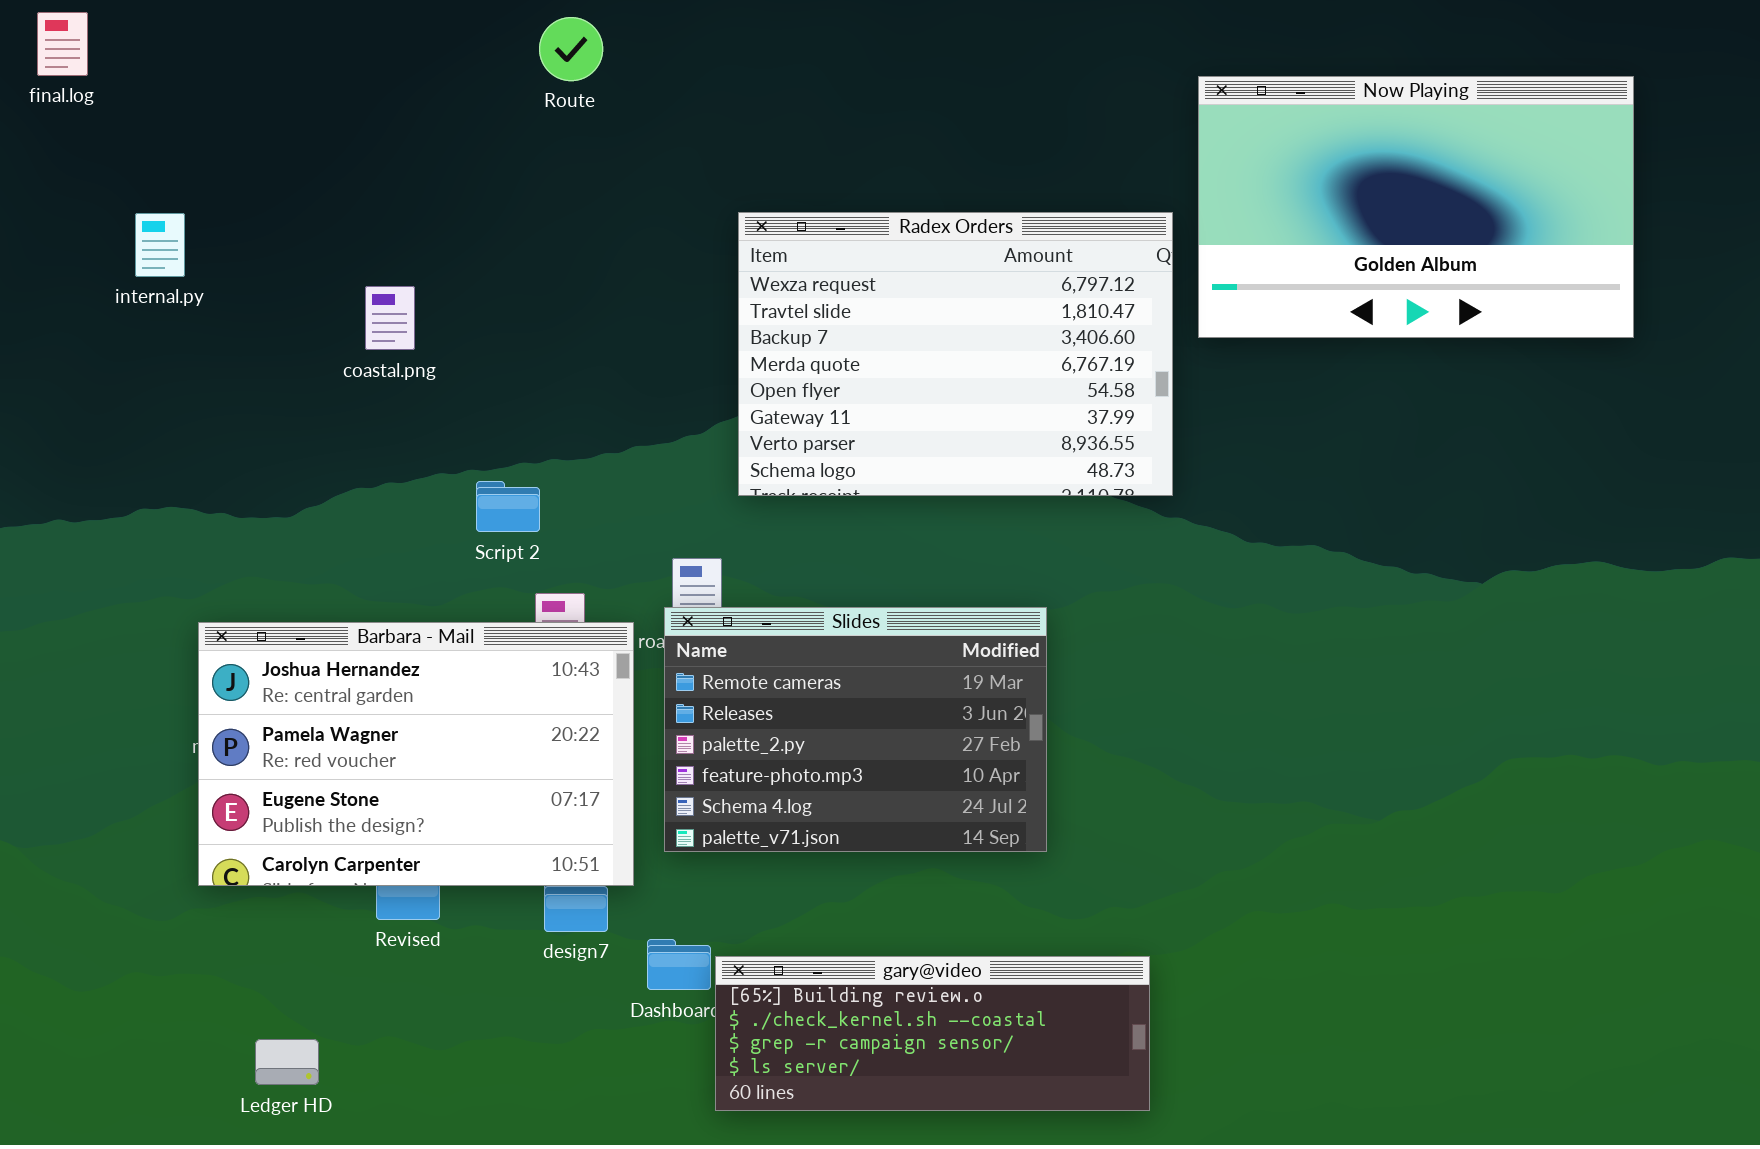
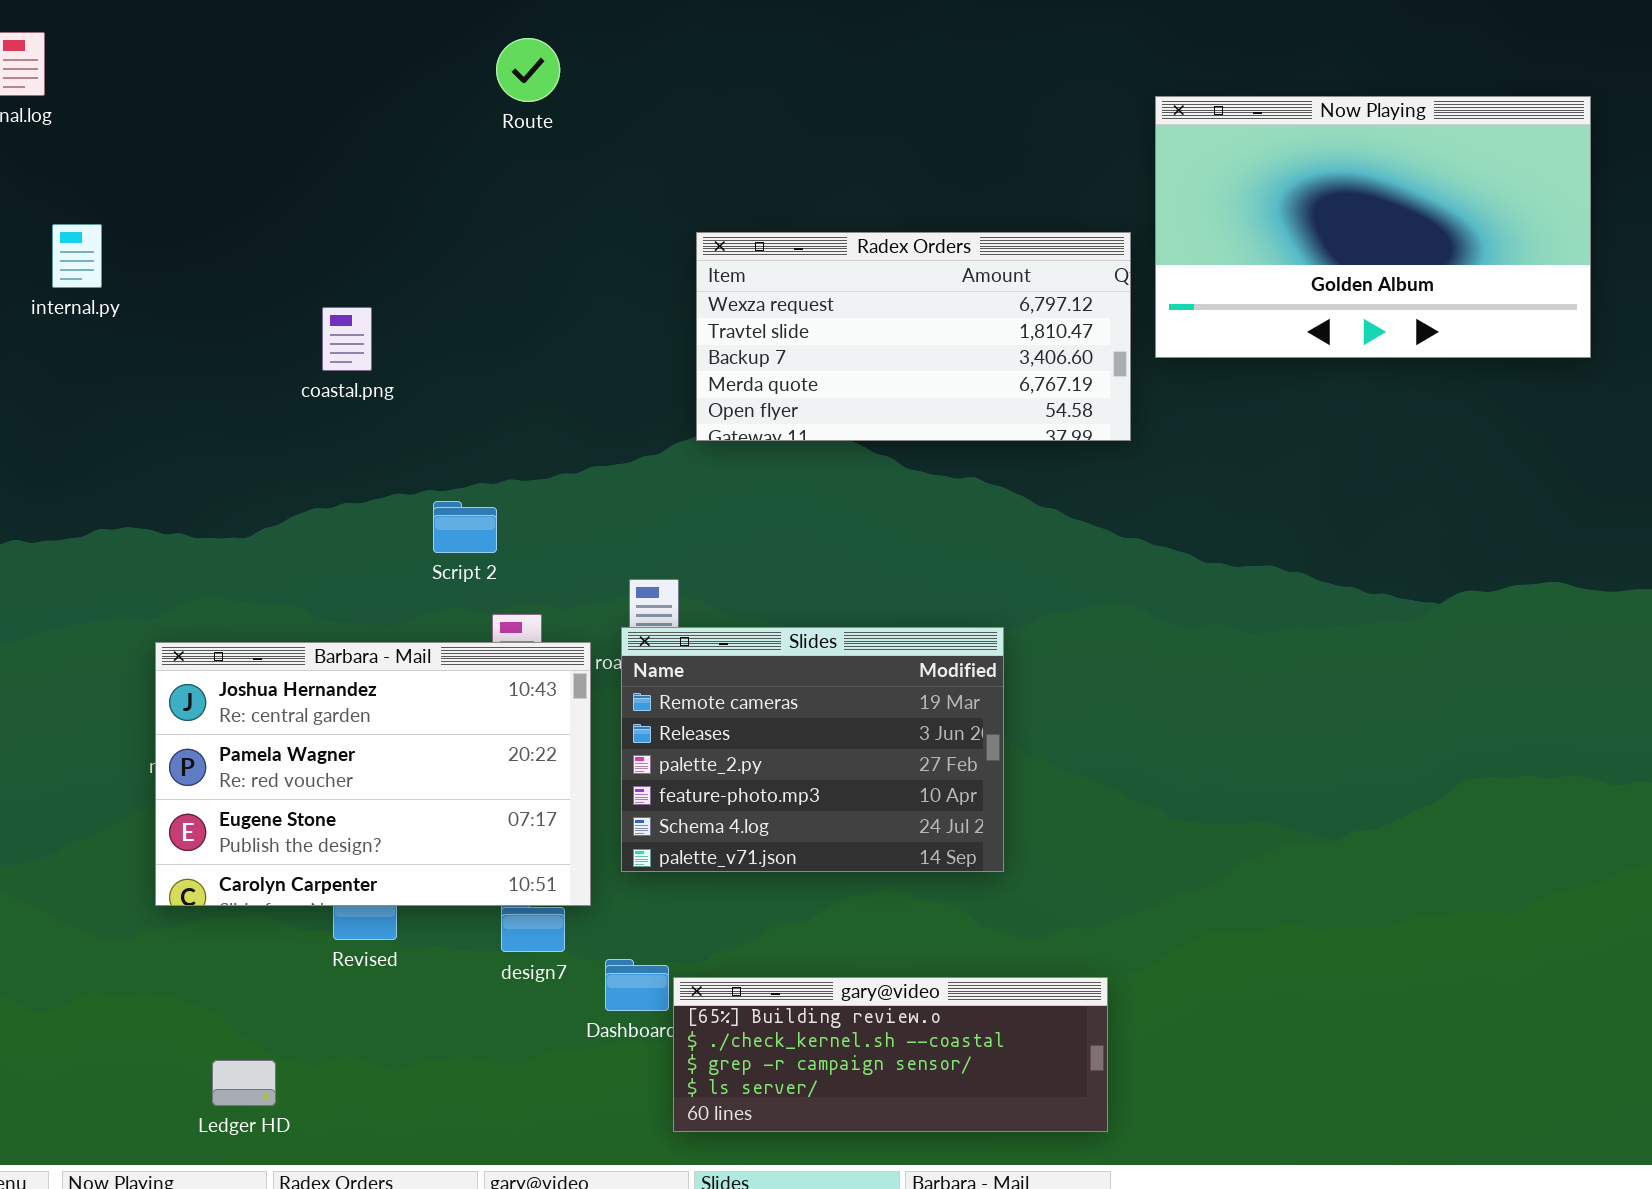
Radex Orders: [738,212,1173,496] -> [696,232,1131,441], resized
internal.py: [135,213,185,277] -> [52,224,102,288], moved

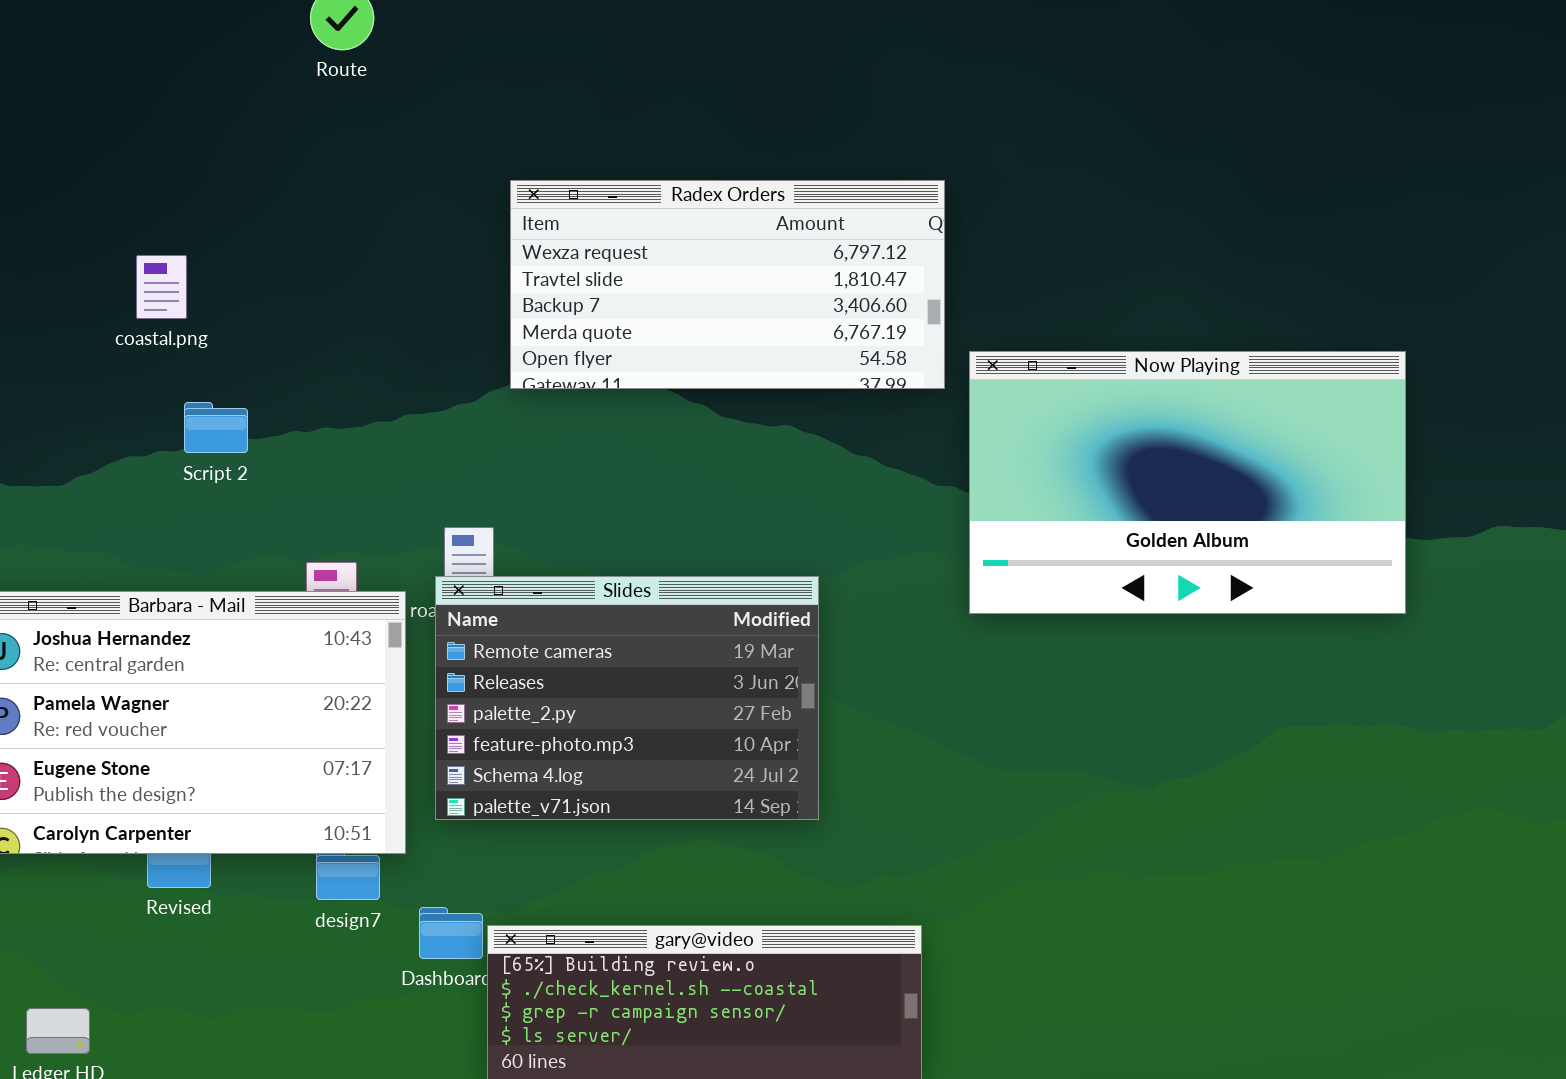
Now Playing: [1155,96,1591,358] -> [969,351,1406,614], moved
Script 2: [433,501,497,553] -> [184,402,248,453], moved

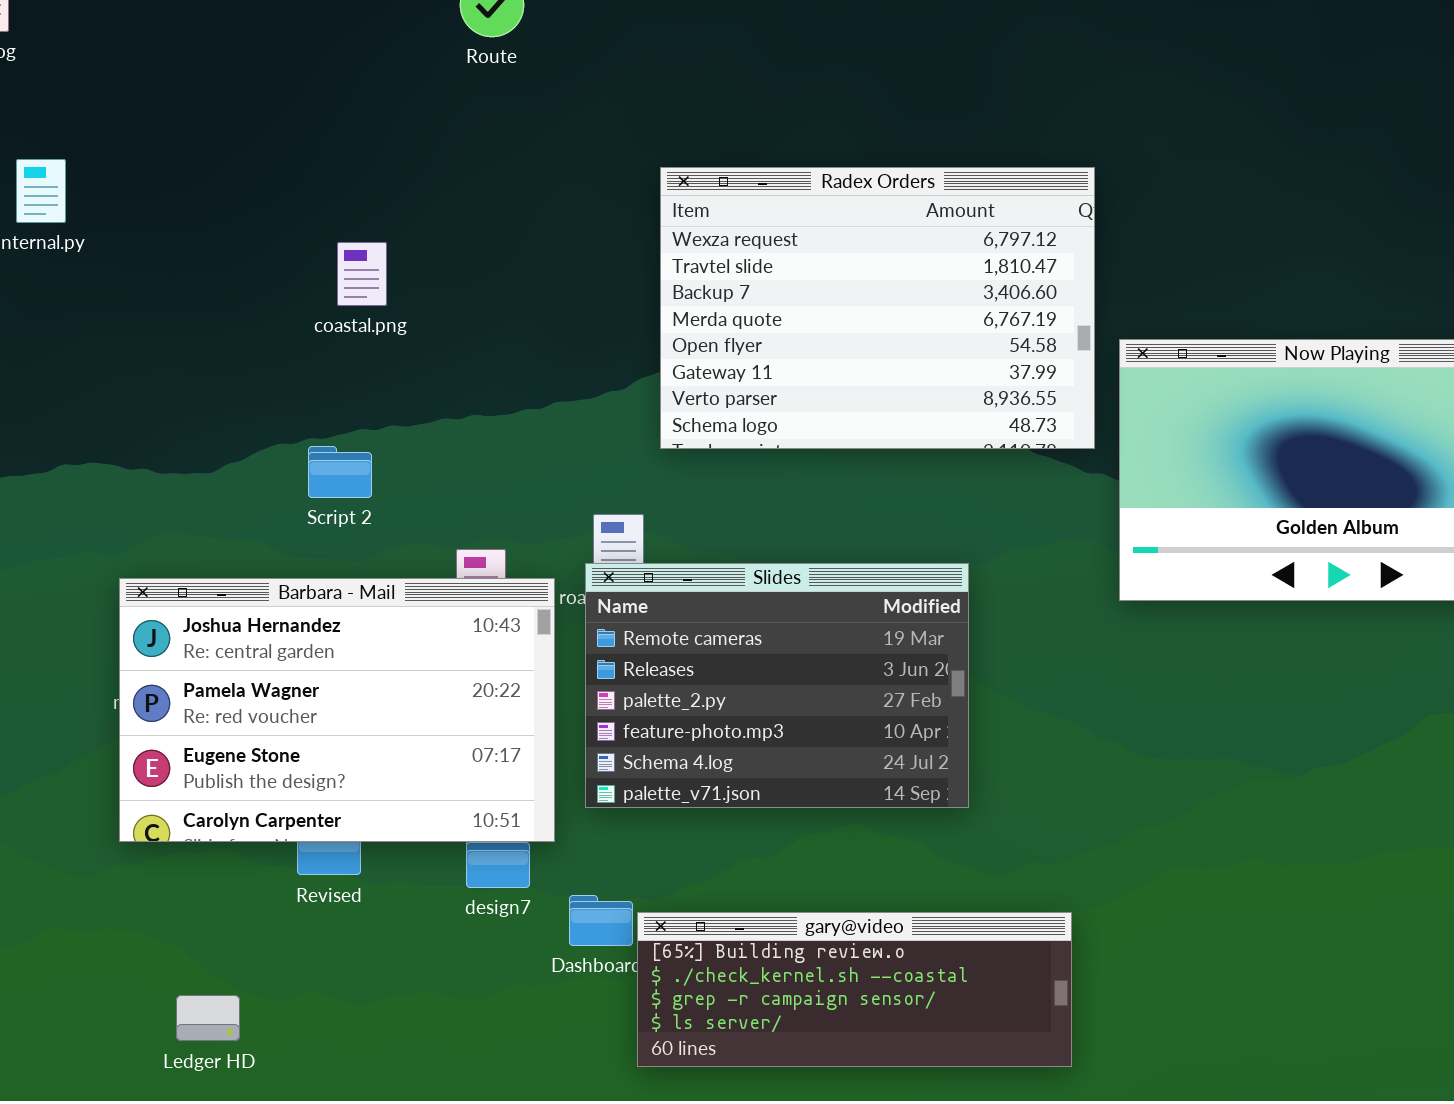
Radex Orders: [510,180,945,389] -> [660,167,1095,449], resized
coastal.png: [136,255,187,319] -> [337,242,387,306], moved
Script 2: [184,402,248,453] -> [308,446,372,498], moved

